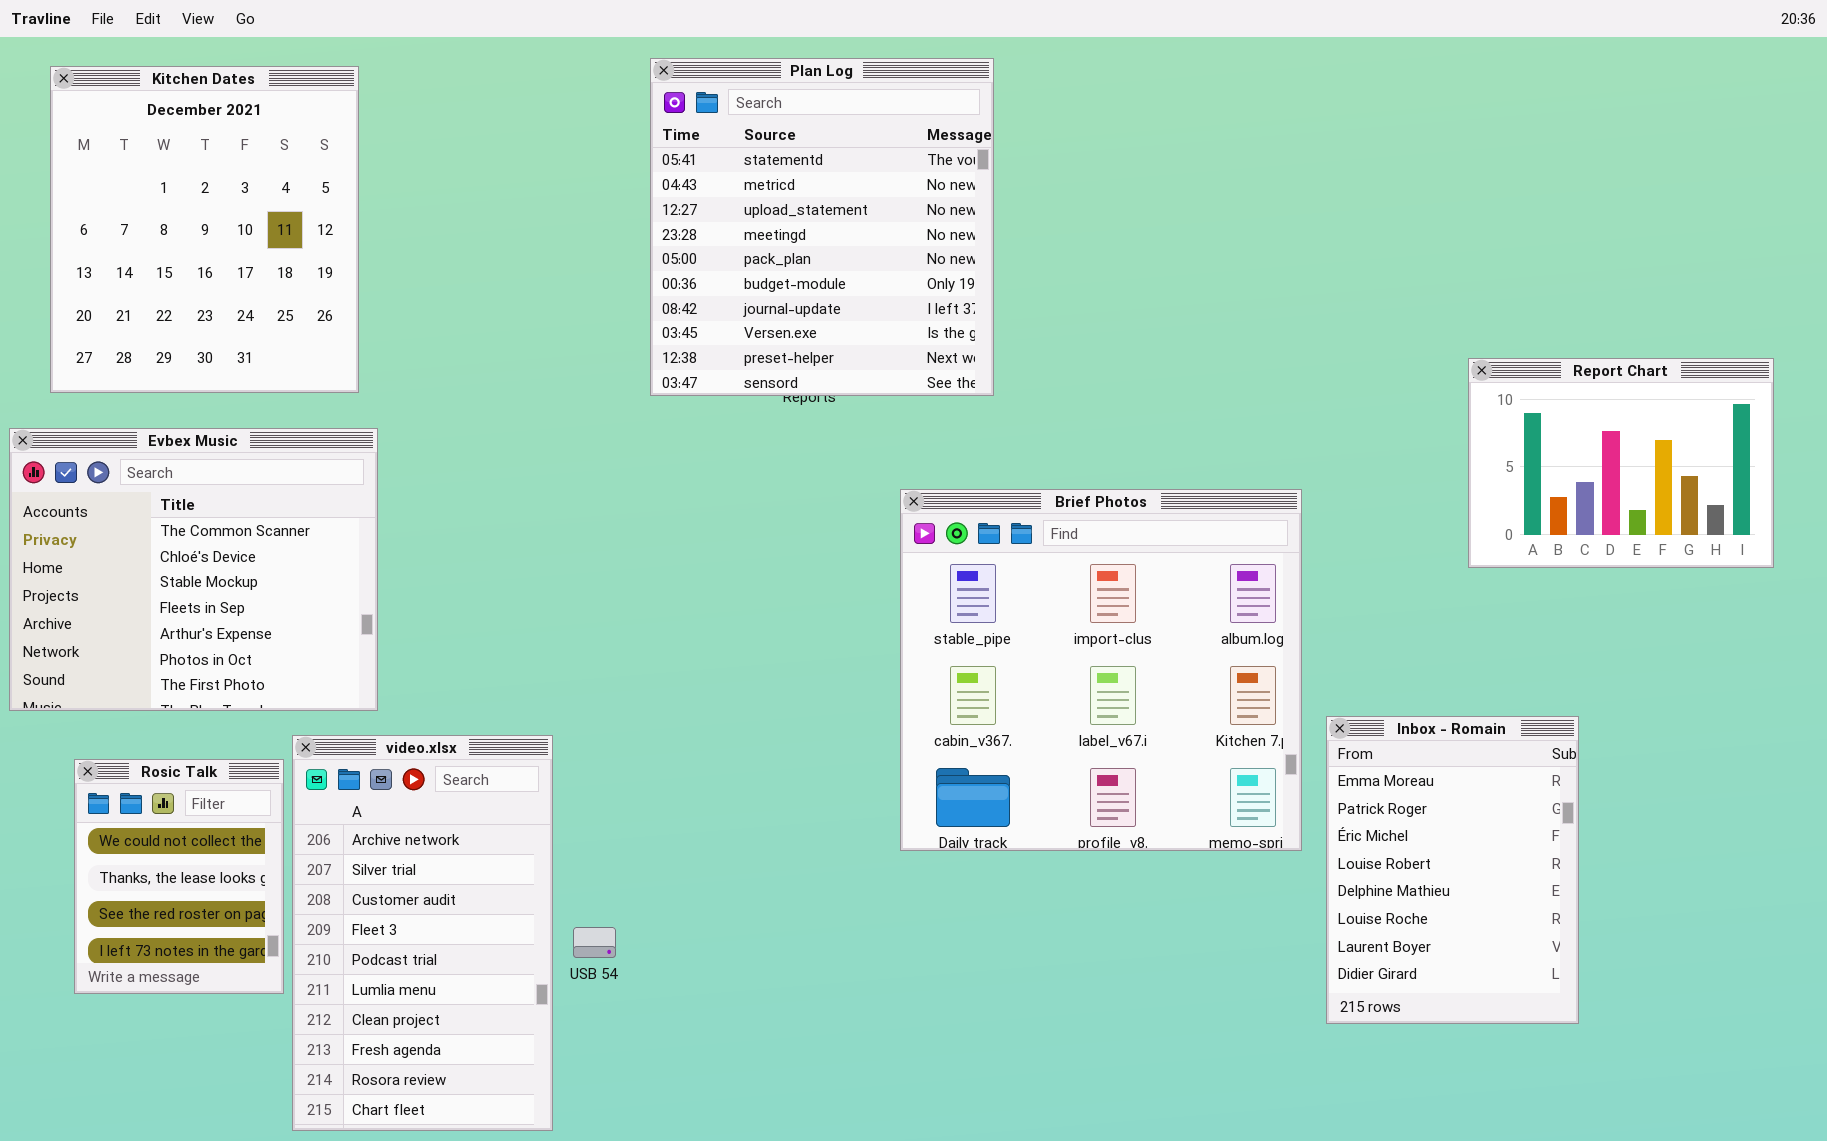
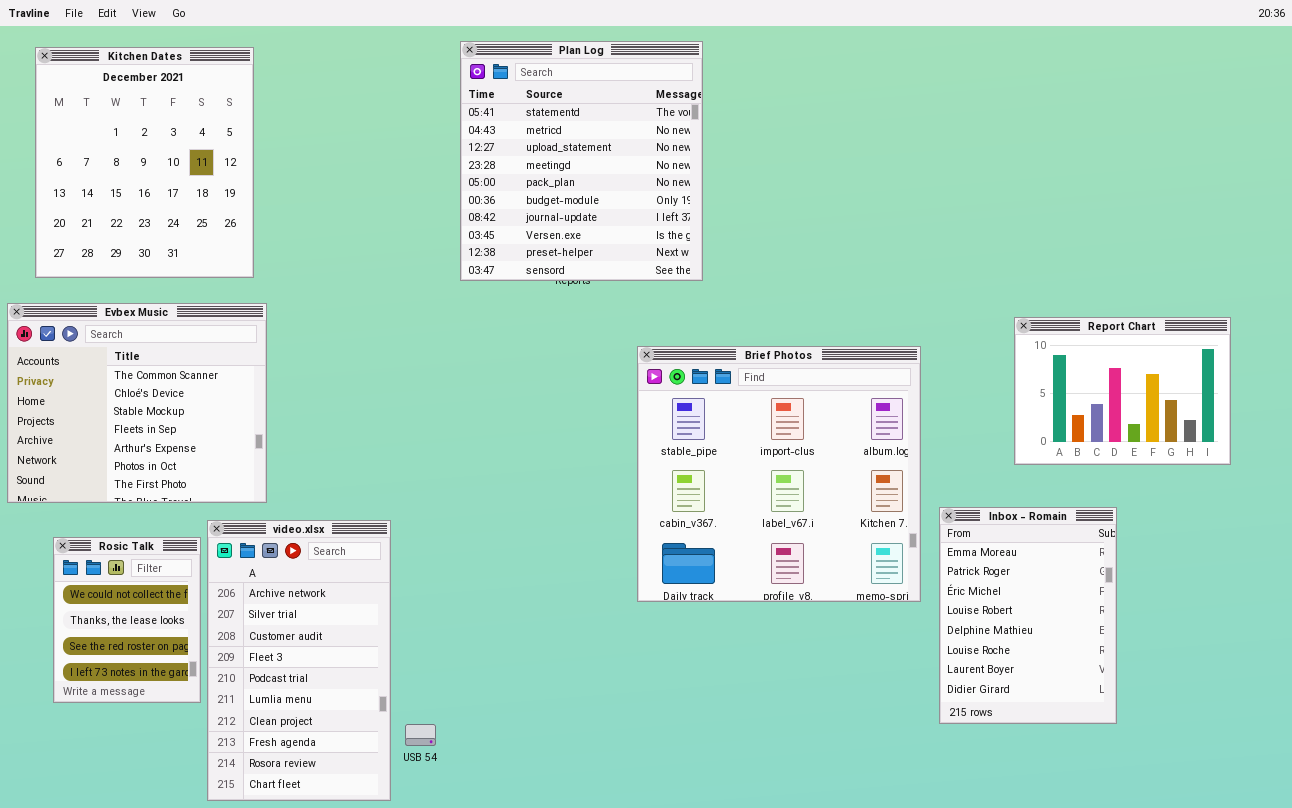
Report Chart: [1468,358,1774,568] -> [1014,317,1231,465], moved
USB 54: [573,927,616,958] -> [405,724,436,746], moved

